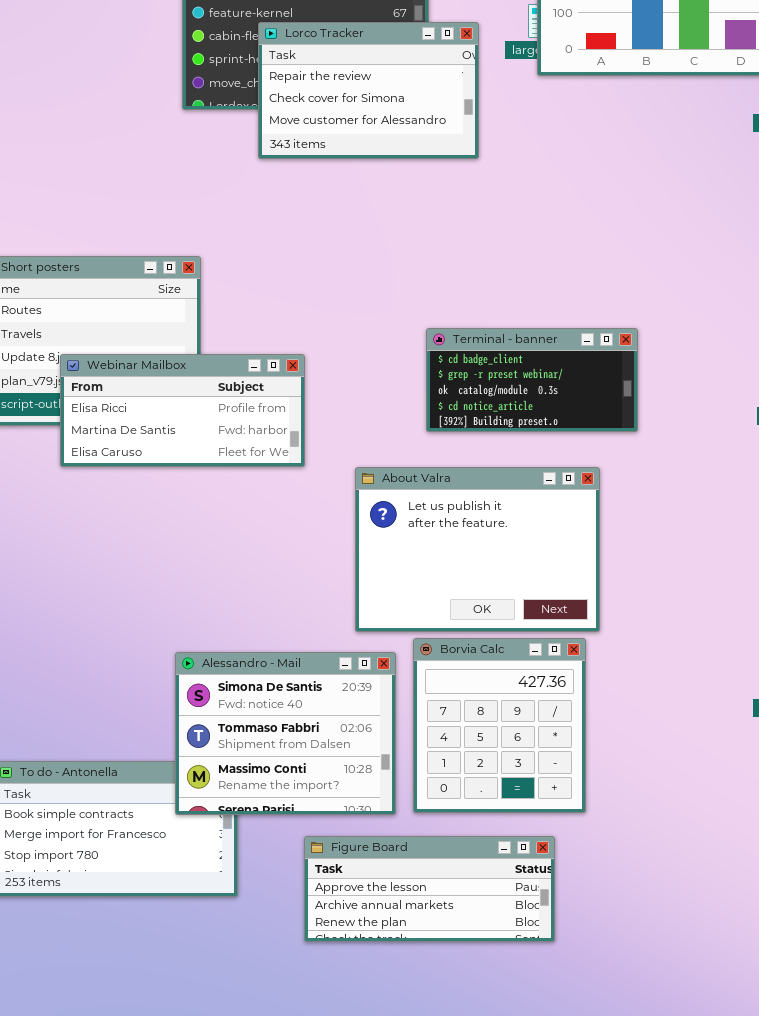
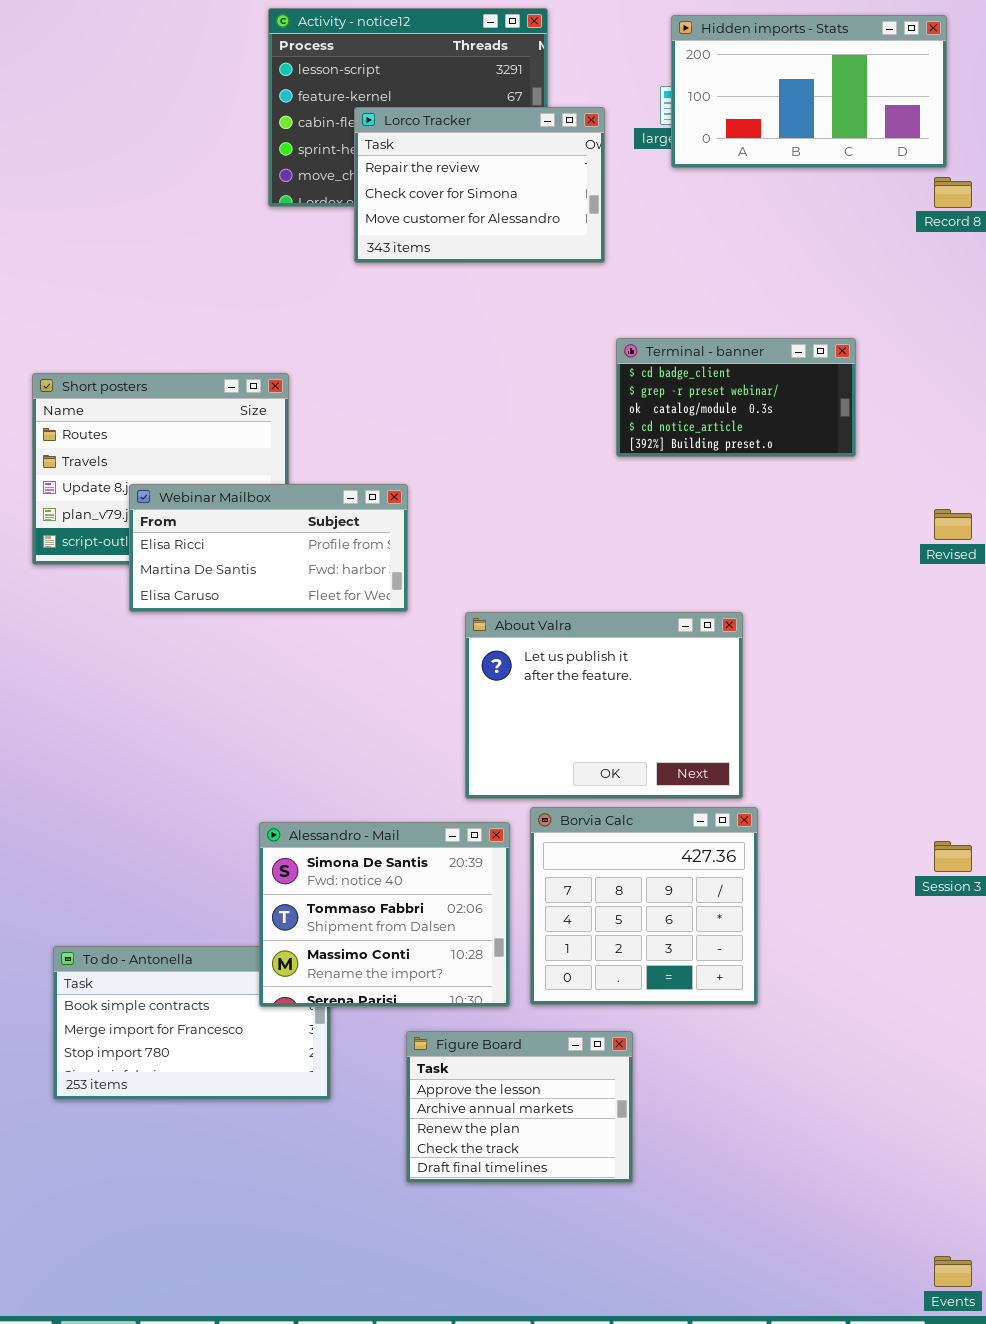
Terminal - banner: [426,328,638,432] -> [616,338,856,457], moved
Borvia Calc: [413,638,586,813] -> [530,807,758,1005], resized
Figure Board: [304,836,555,942] -> [406,1031,633,1183], resized

